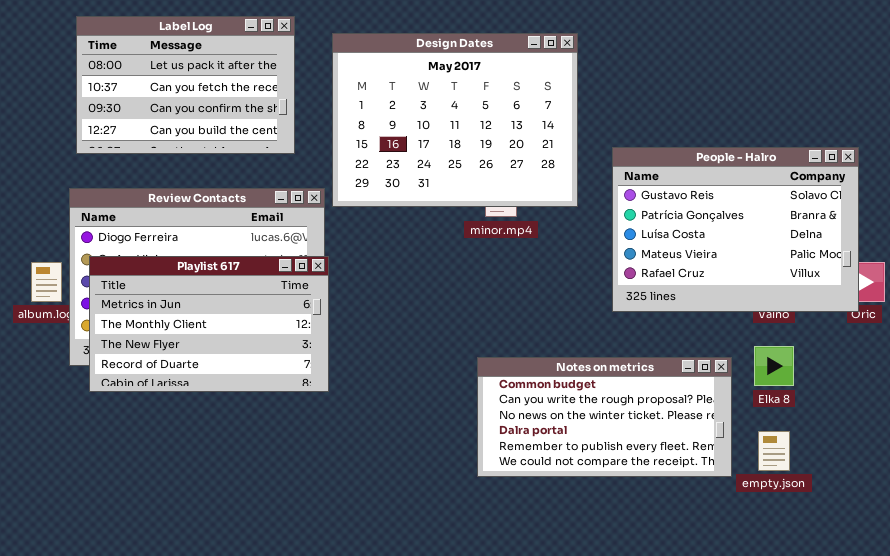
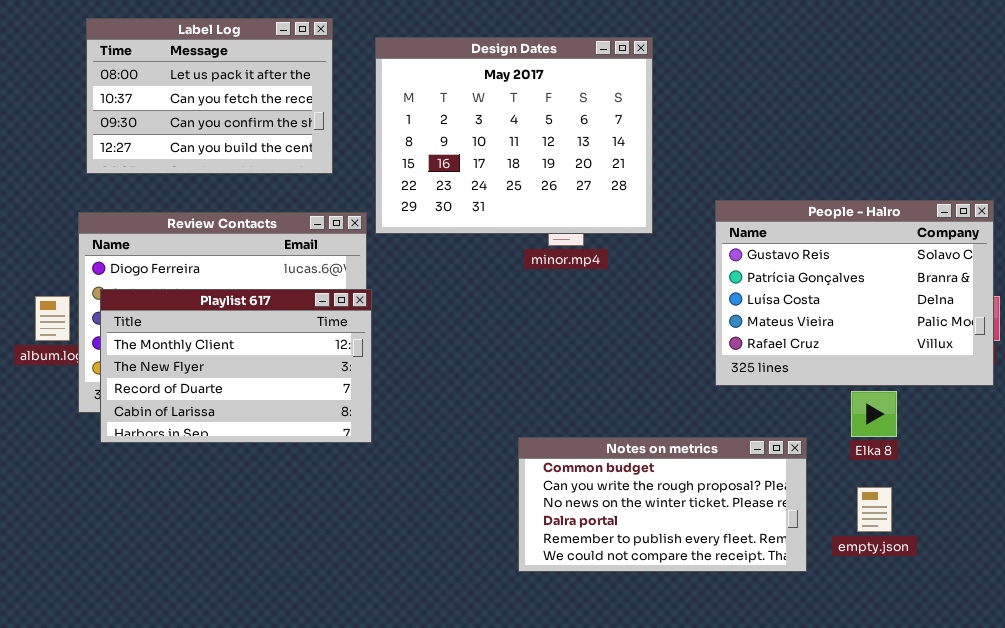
People - Halro: [612,147,859,312] -> [715,200,994,386], moved
Playlist 617: [89,256,329,392] -> [100,289,372,443], scrolled down 1 row
Notes on metrics: [477,357,732,477] -> [518,437,807,572], moved

